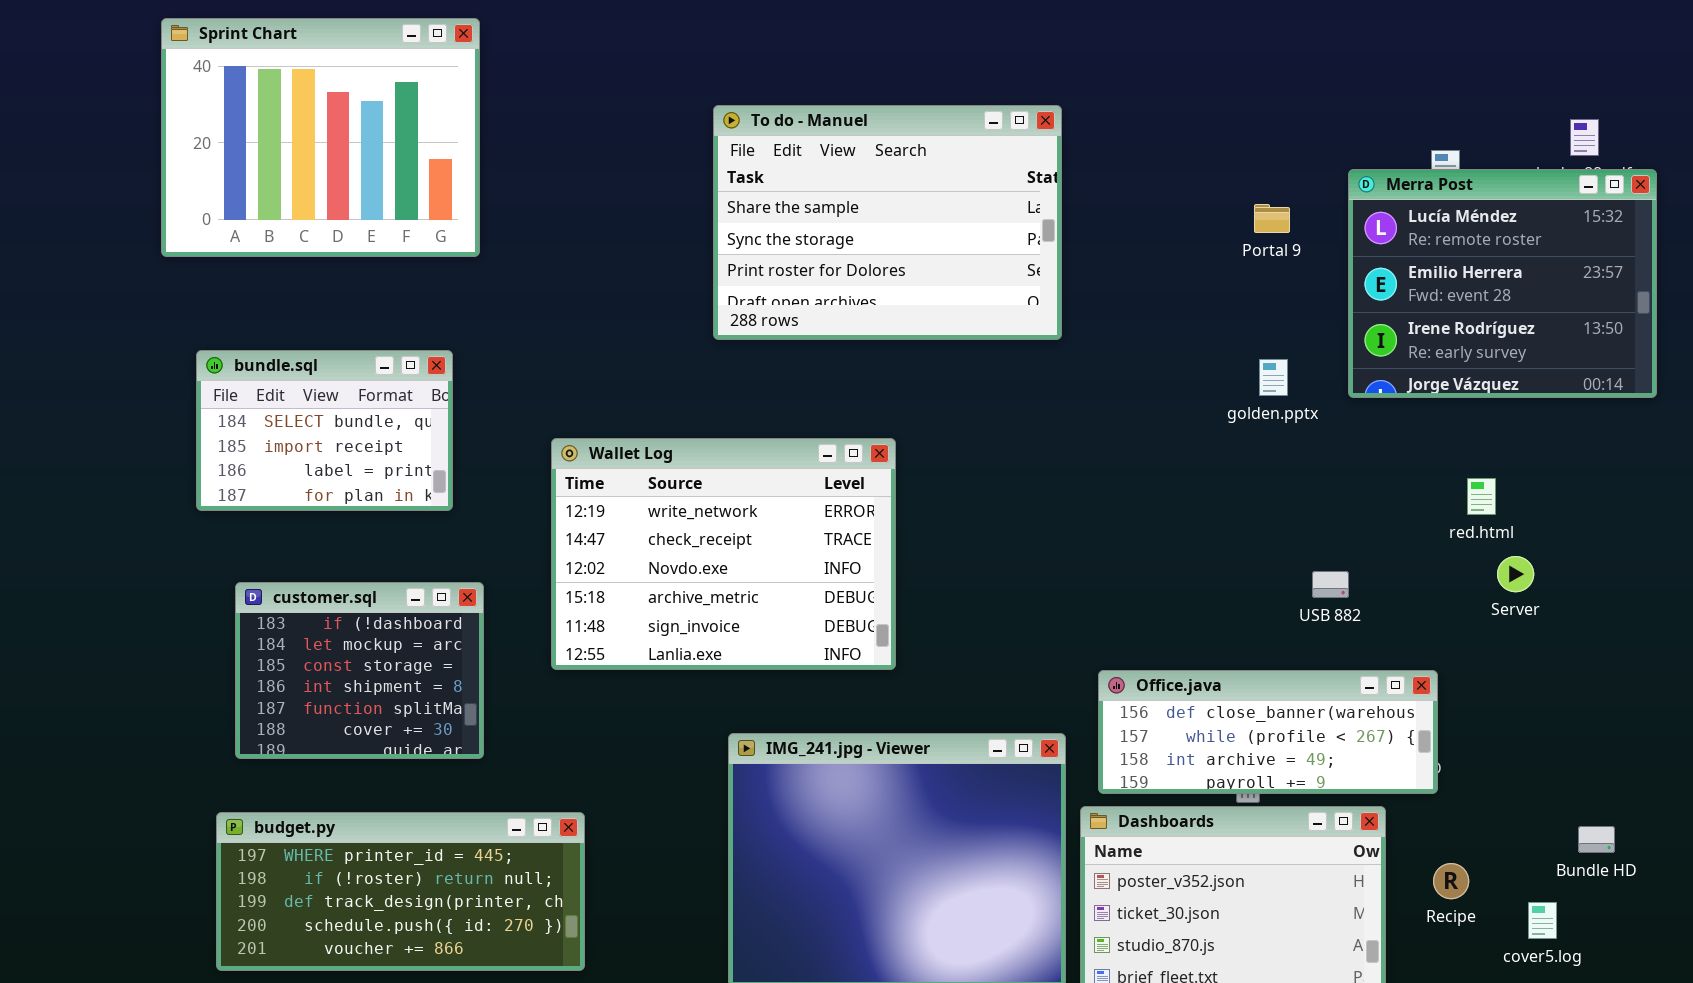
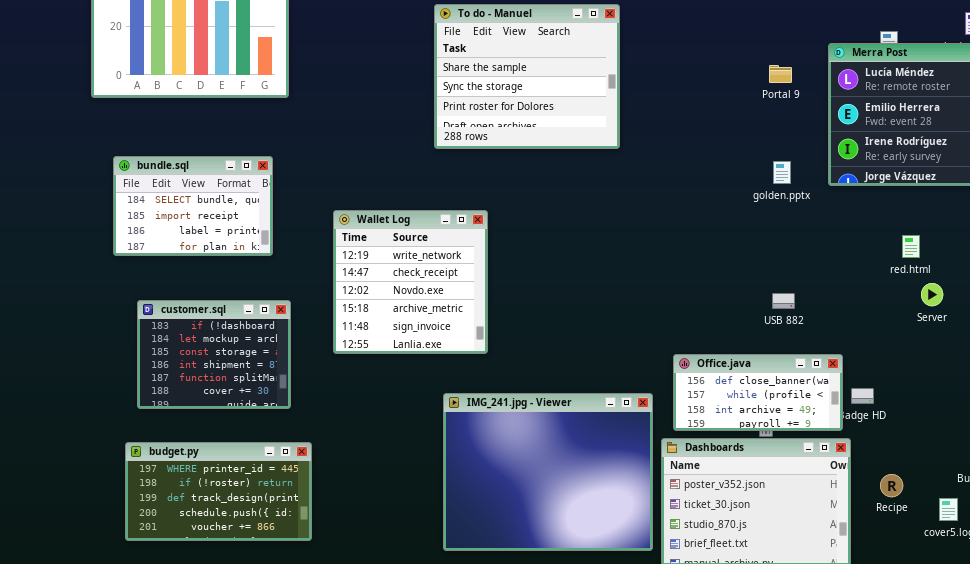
To do - Manuel: [713,105,1062,340] -> [434,4,620,149], resized
Wallet Log: [551,438,896,670] -> [333,210,488,354], resized
USB 882: [1312,571,1349,598] -> [772,293,795,309], moved
Office.java: [1098,670,1438,794] -> [673,354,843,431], resized
budget.py: [216,812,585,971] -> [125,442,312,541], resized

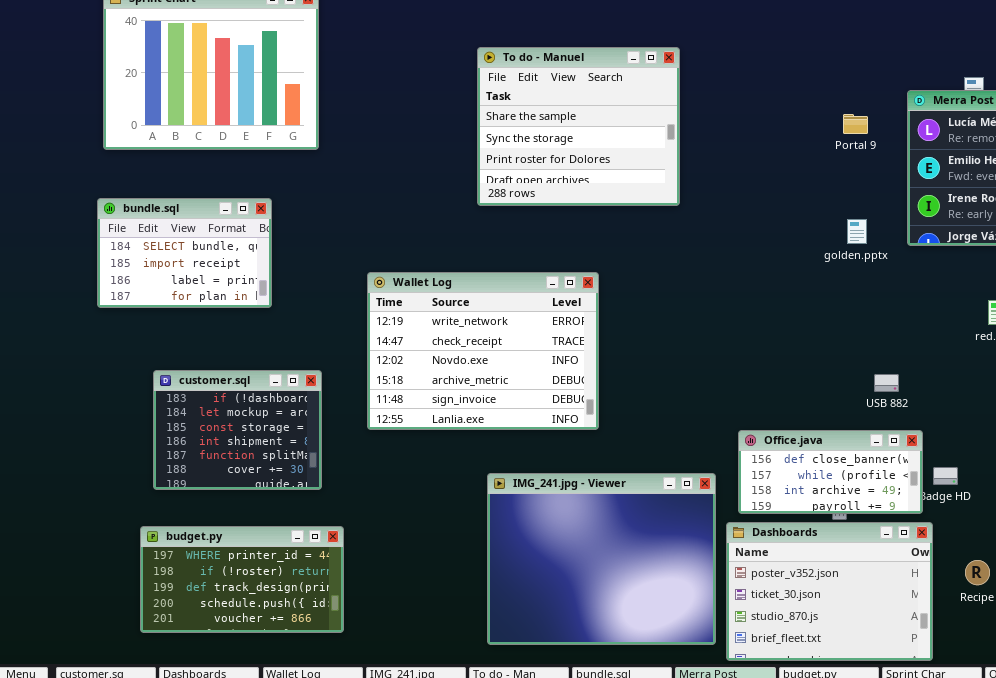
bundle.sql: [113,156,273,256] -> [97,198,272,308], moved
Wallet Log: [333,210,488,354] -> [367,272,599,430], resized
USB 882: [772,293,795,309] -> [874,374,899,392], moved

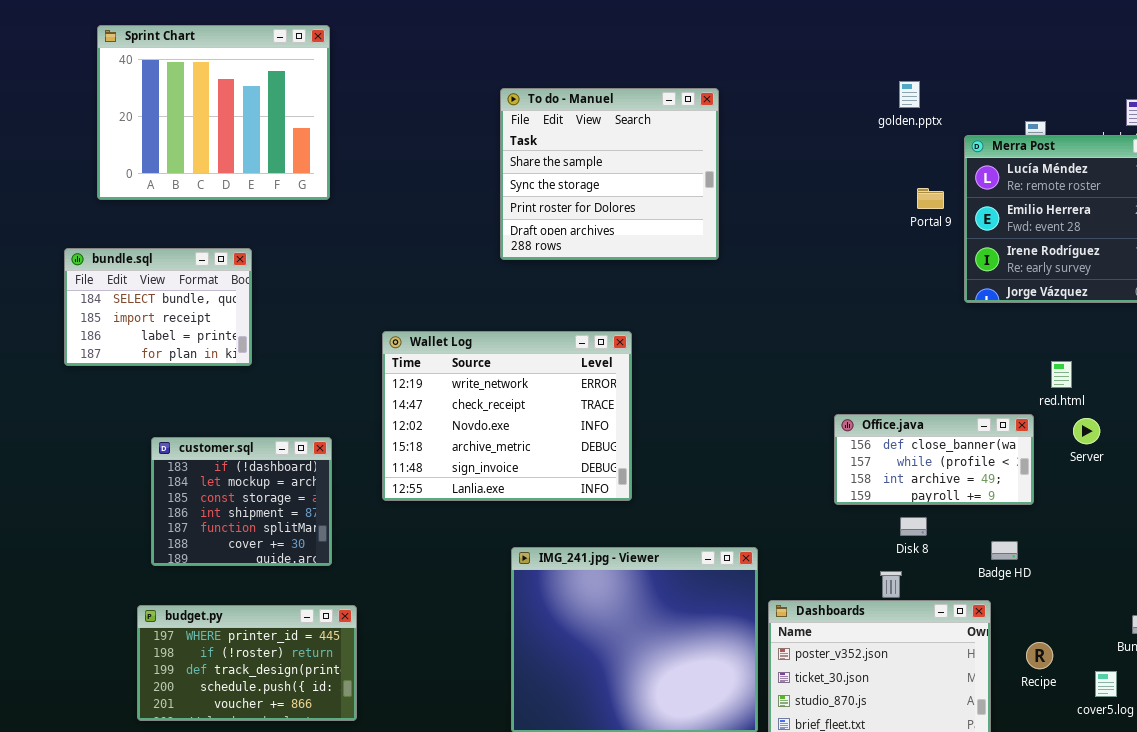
Portal 9: [843,114,868,134] -> [917,188,944,209], moved
bundle.sql: [97,198,272,308] -> [64,248,252,366], moved
golden.pptx: [847,219,867,244] -> [899,81,920,108], moved
Office.java: [738,430,923,514] -> [834,414,1034,505], moved

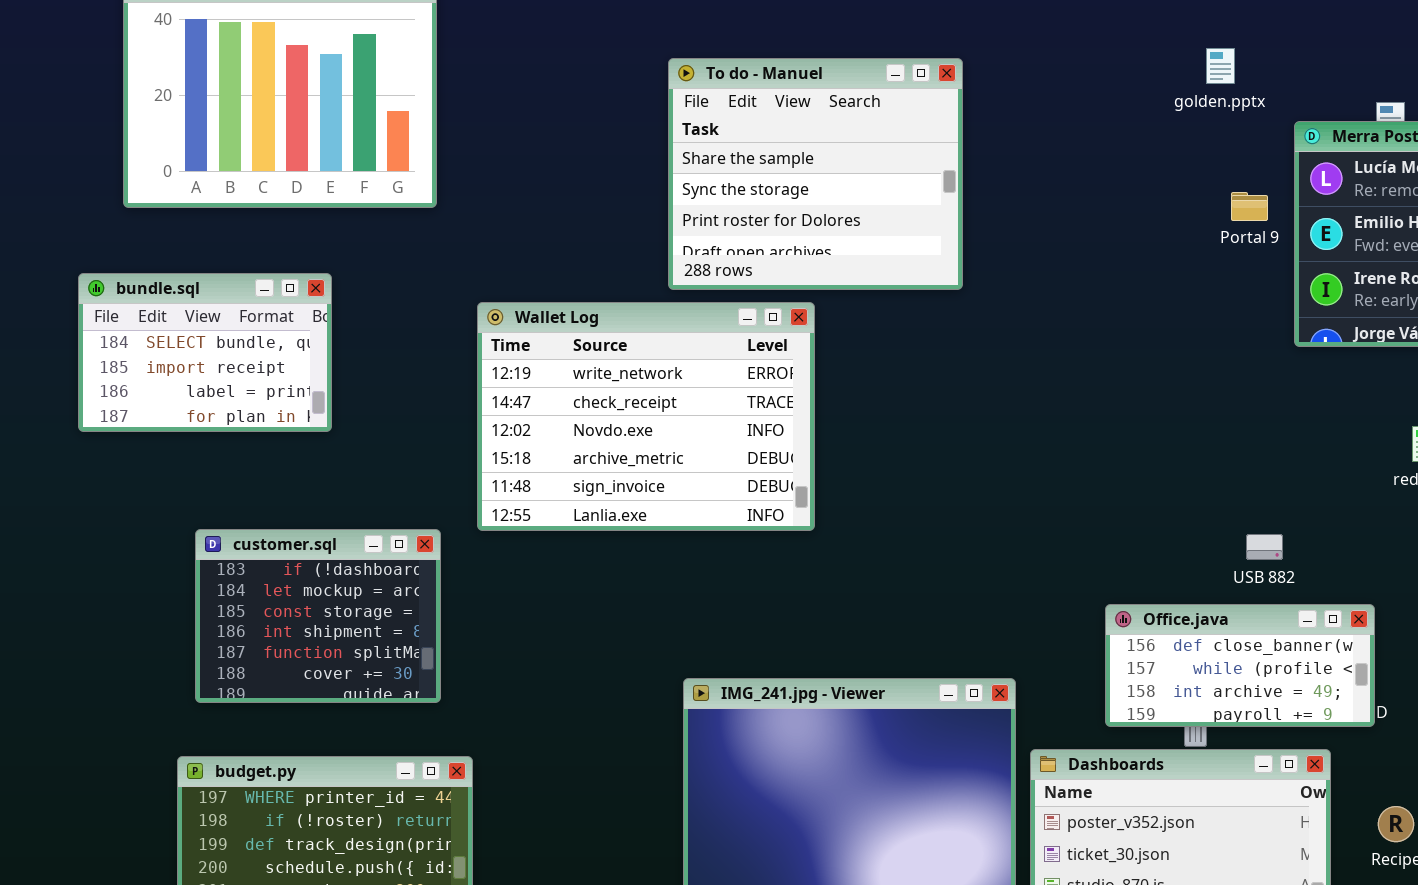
Wallet Log: [382,331,632,501] -> [477,302,815,531], moved
Office.java: [834,414,1034,505] -> [1105,604,1375,727], moved

